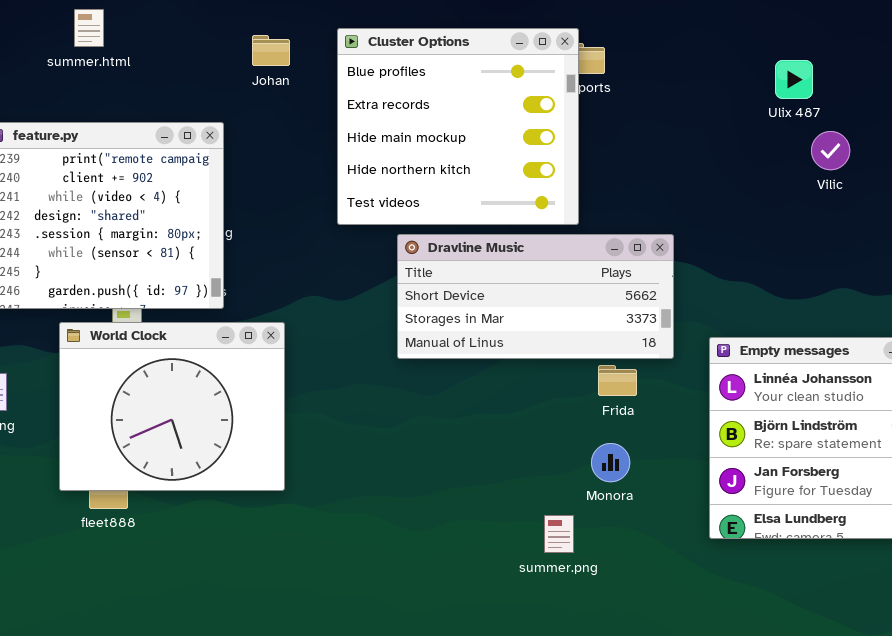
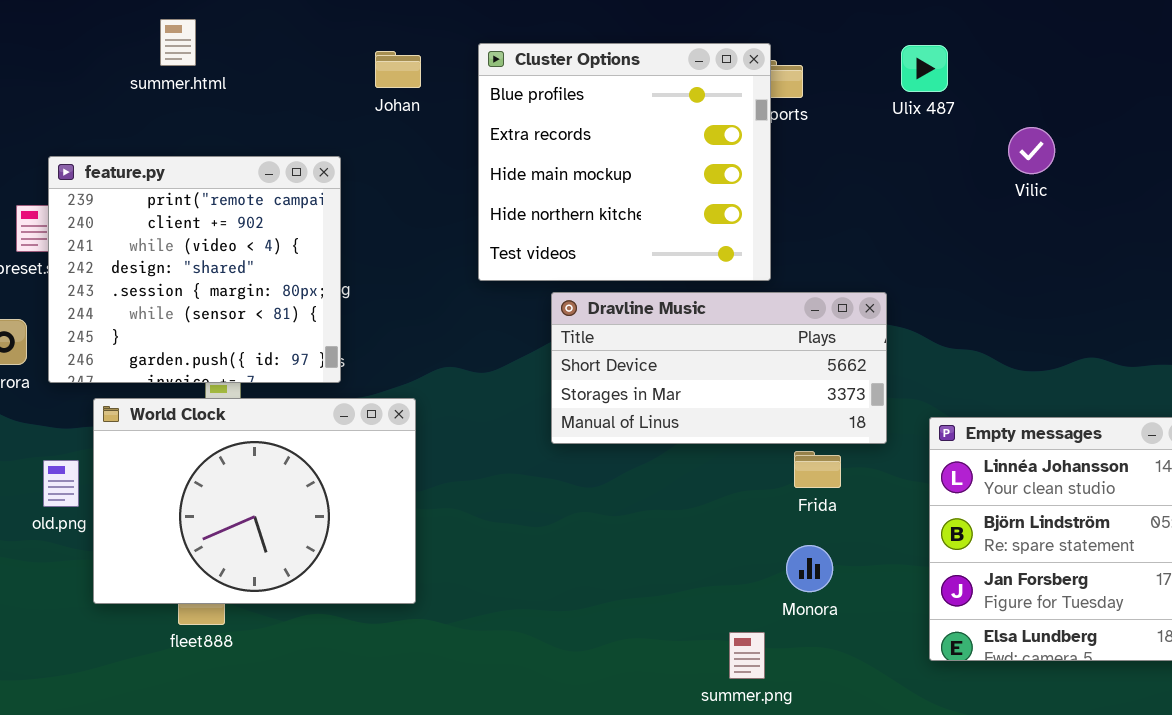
Ulix 487: [775,60,813,99] -> [901,45,948,92], moved
Vilic: [811,131,850,170] -> [1008,127,1055,174], moved
World Clock: [59,322,285,491] -> [93,398,416,604], resized

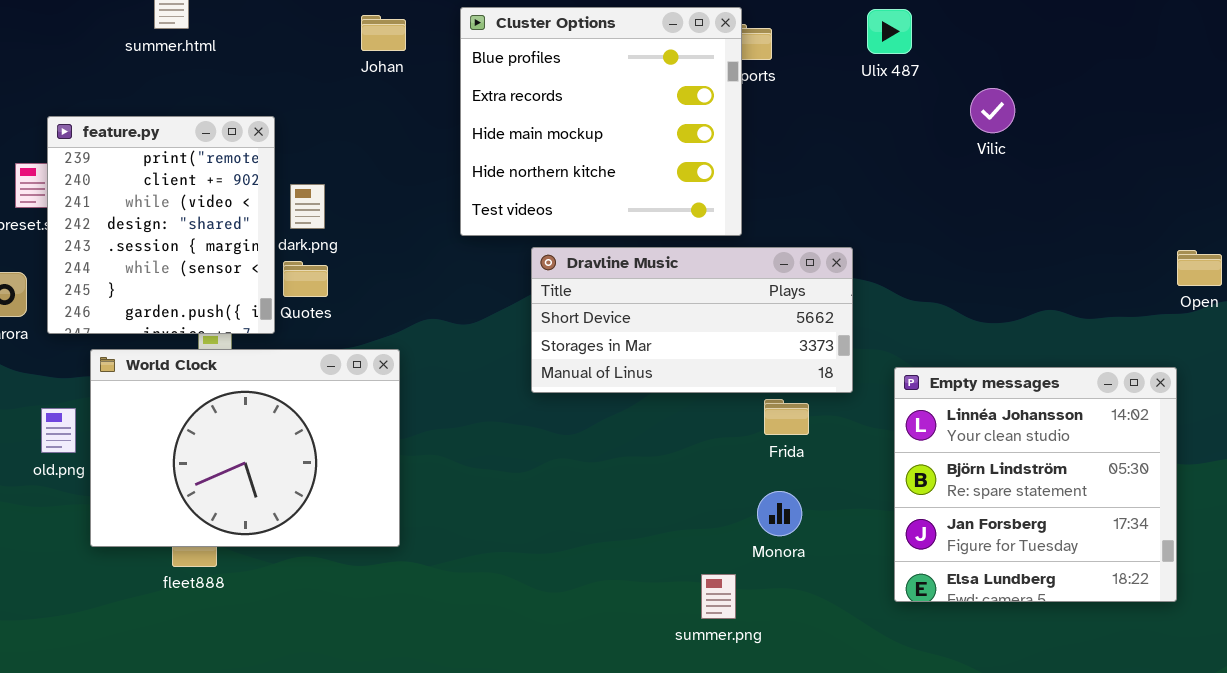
feature.py: [48,156,341,383] -> [47,116,275,334], resized

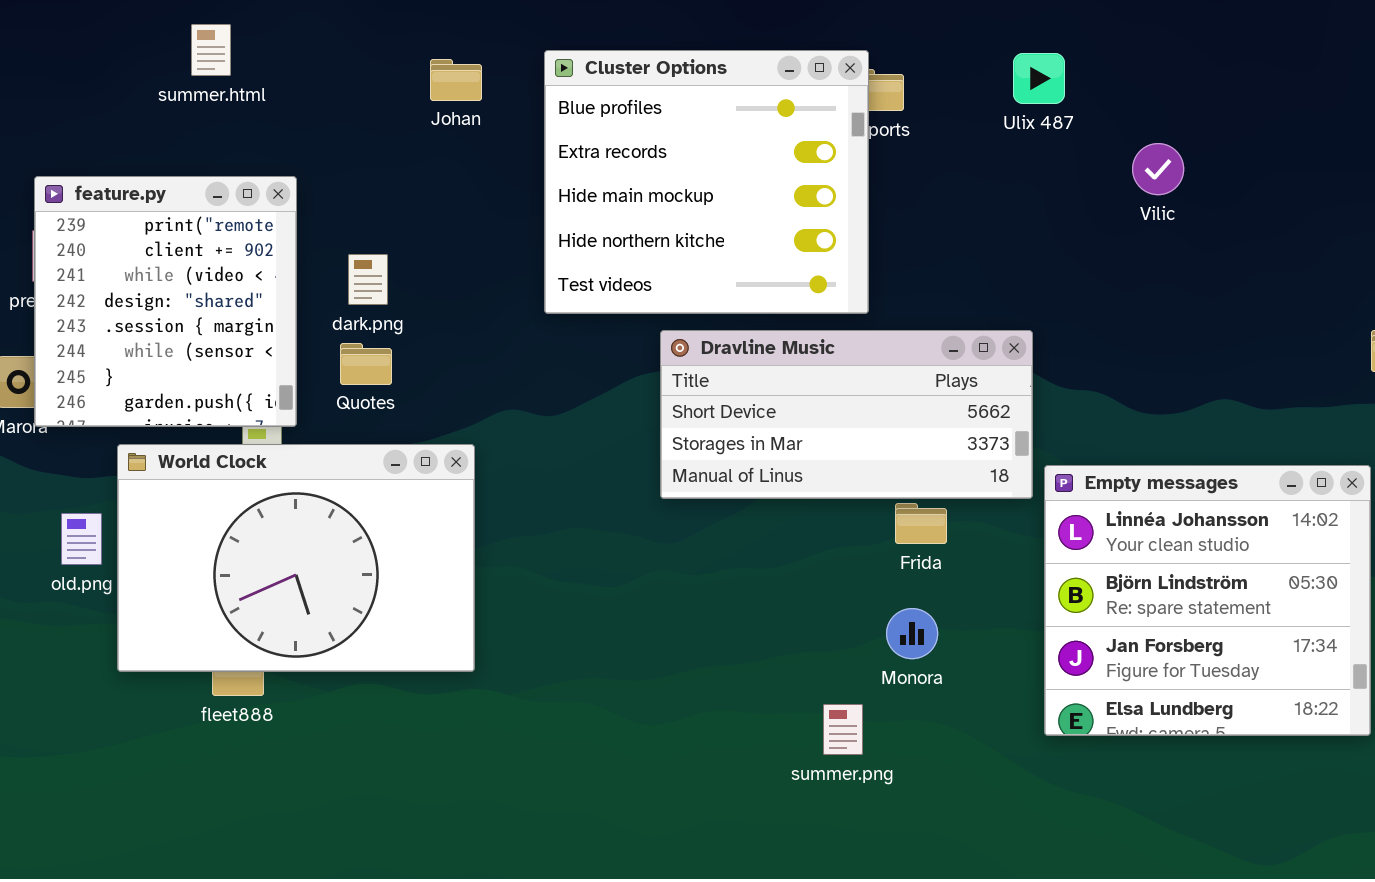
feature.py: [47,116,275,334] -> [34,176,297,427], moved
Dravline Music: [531,247,853,393] -> [660,330,1033,499], moved

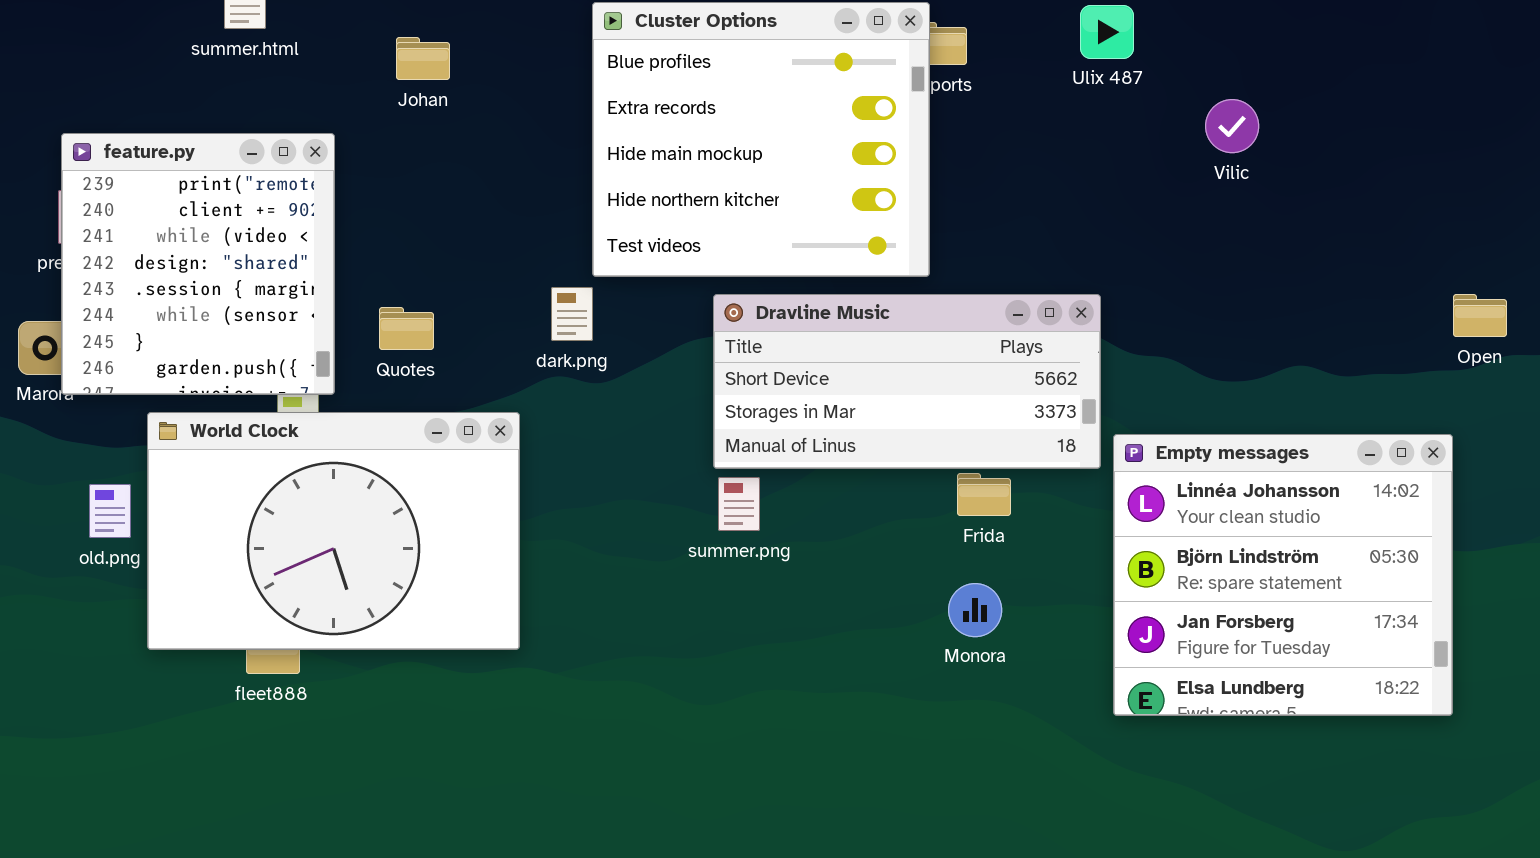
Johan: [430,59,482,101] -> [396,37,450,80], moved
dark.png: [348,254,388,305] -> [551,287,593,341], moved
summer.png: [823,704,863,755] -> [718,477,760,531], moved

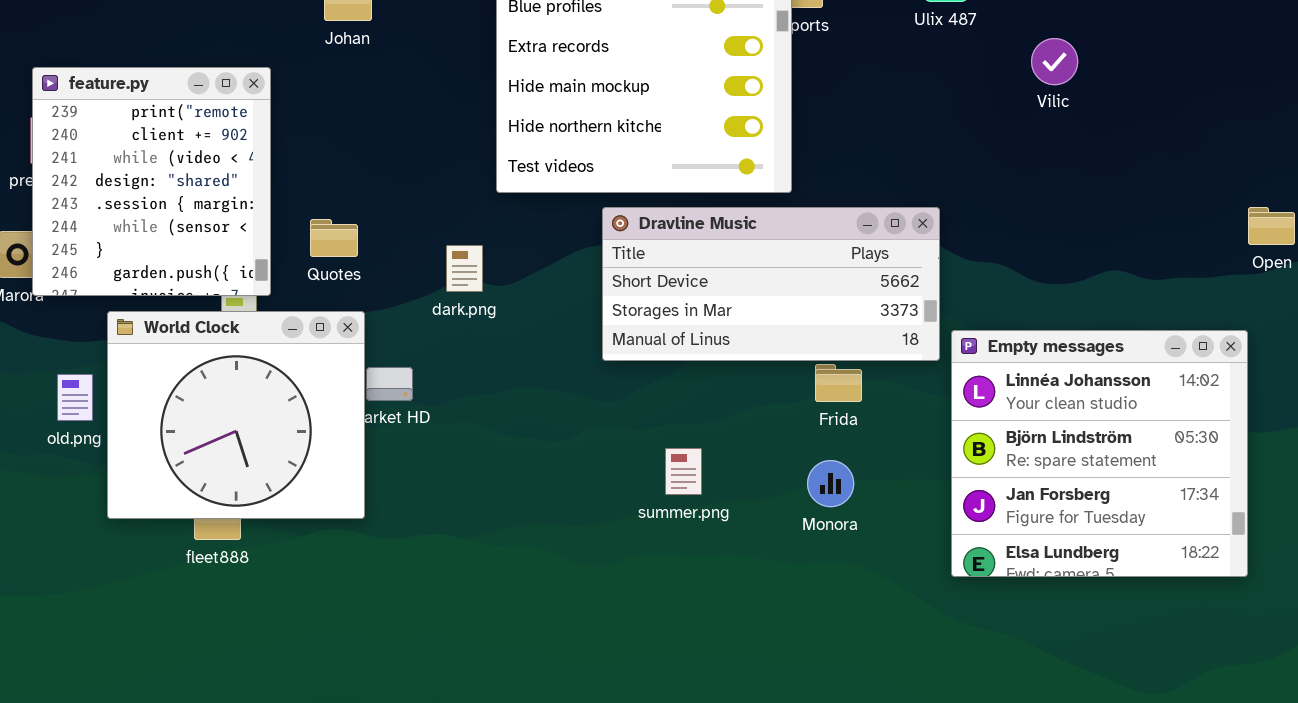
dark.png: [551,287,593,341] -> [446,245,483,292], moved
World Clock: [147,412,520,650] -> [107,311,365,519], resized
summer.png: [718,477,760,531] -> [665,448,702,495], moved

